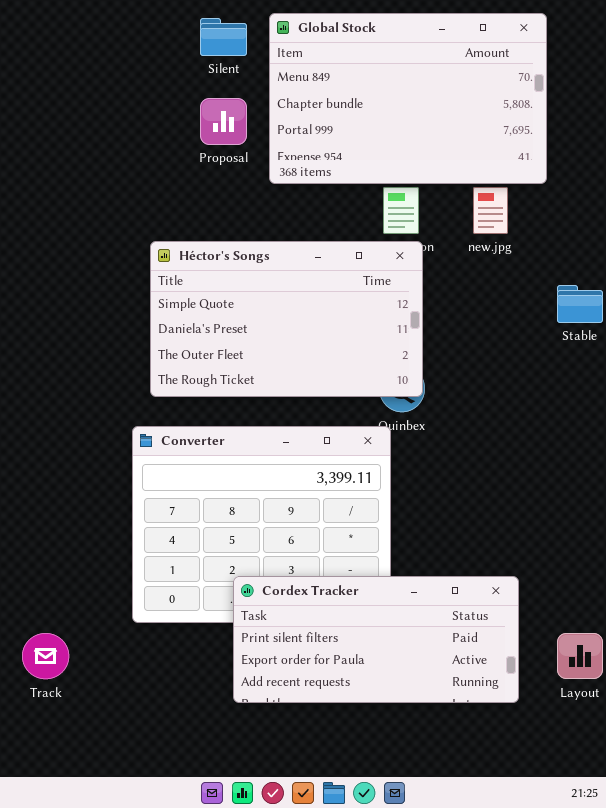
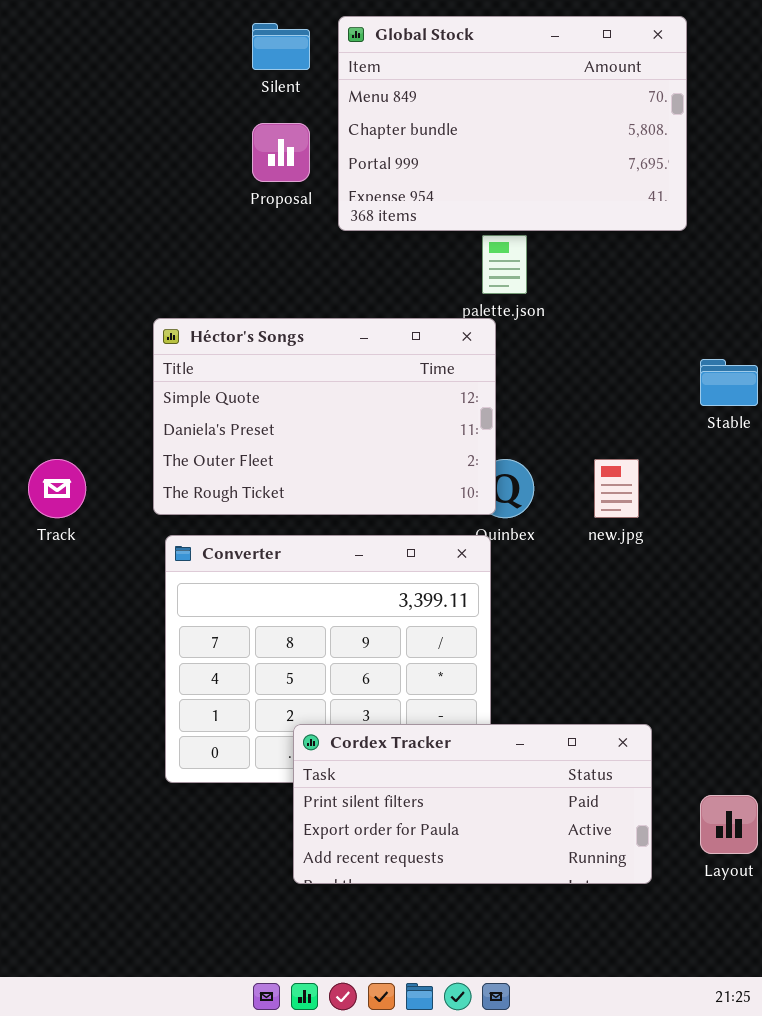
new.jpg: [473,187,508,234] -> [594,459,639,518], moved
Héctor's Songs: [150,241,423,397] -> [153,318,496,515], moved
Track: [22,633,69,679] -> [28,459,86,518], moved

